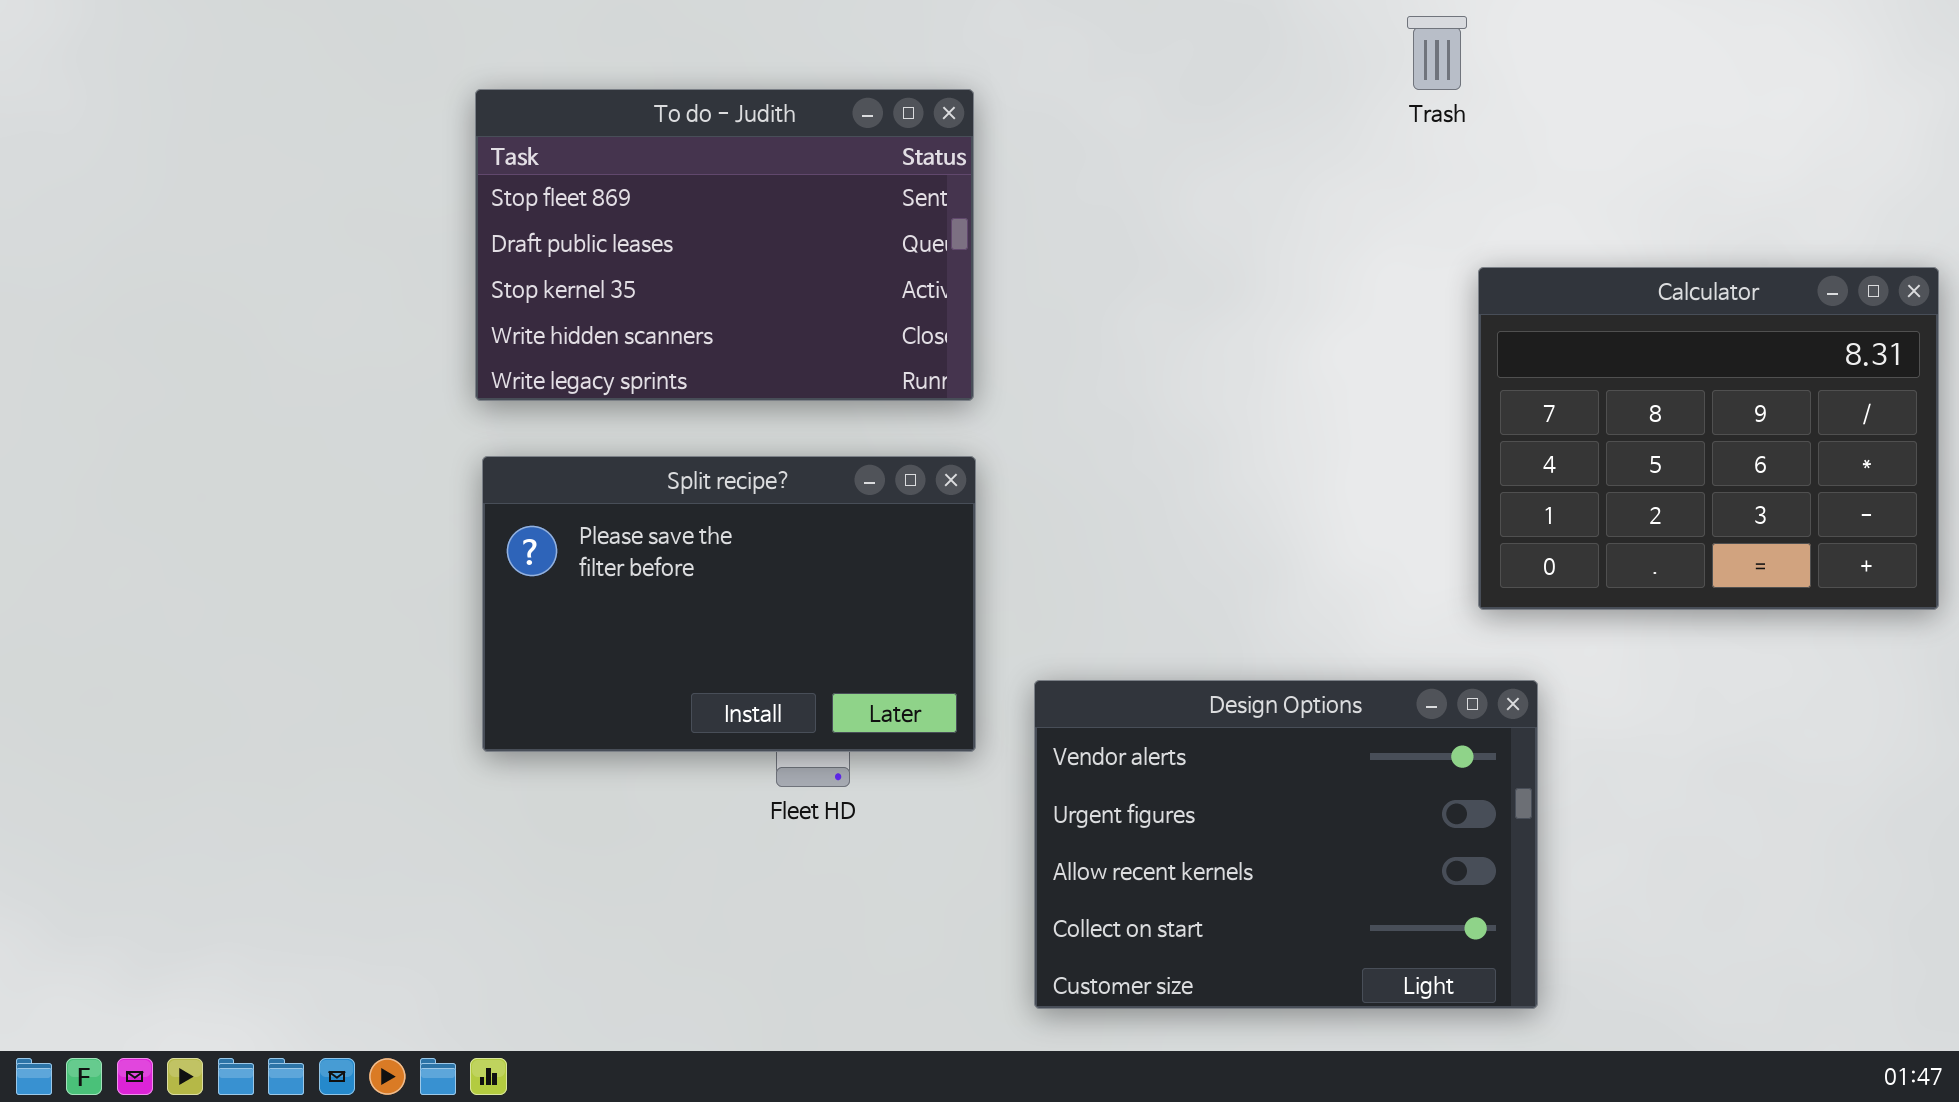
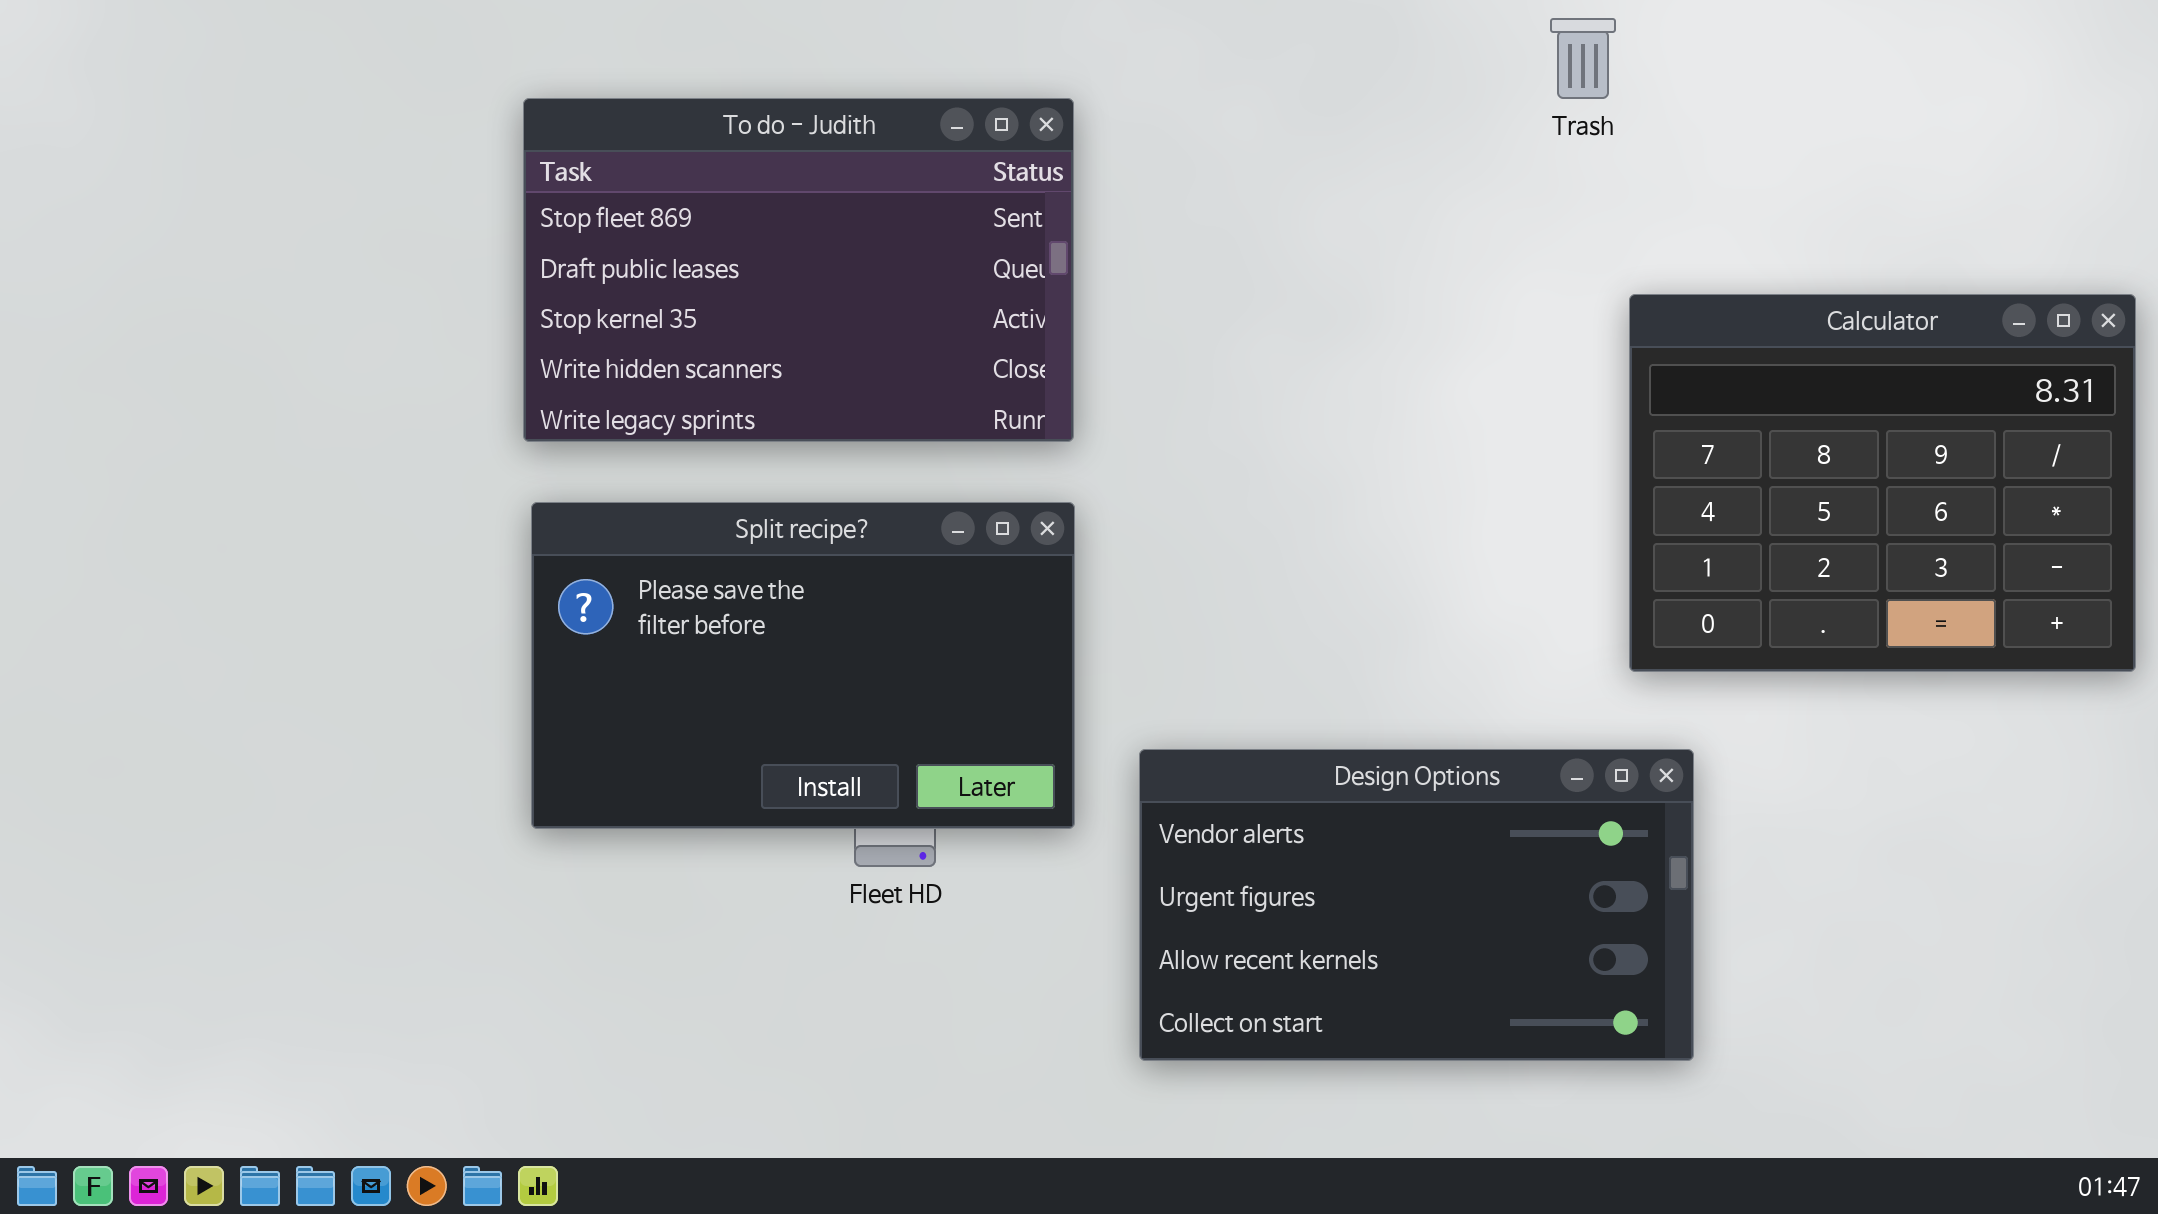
Design Options: [1034,680,1538,1009] -> [1139,749,1694,1061], resized

